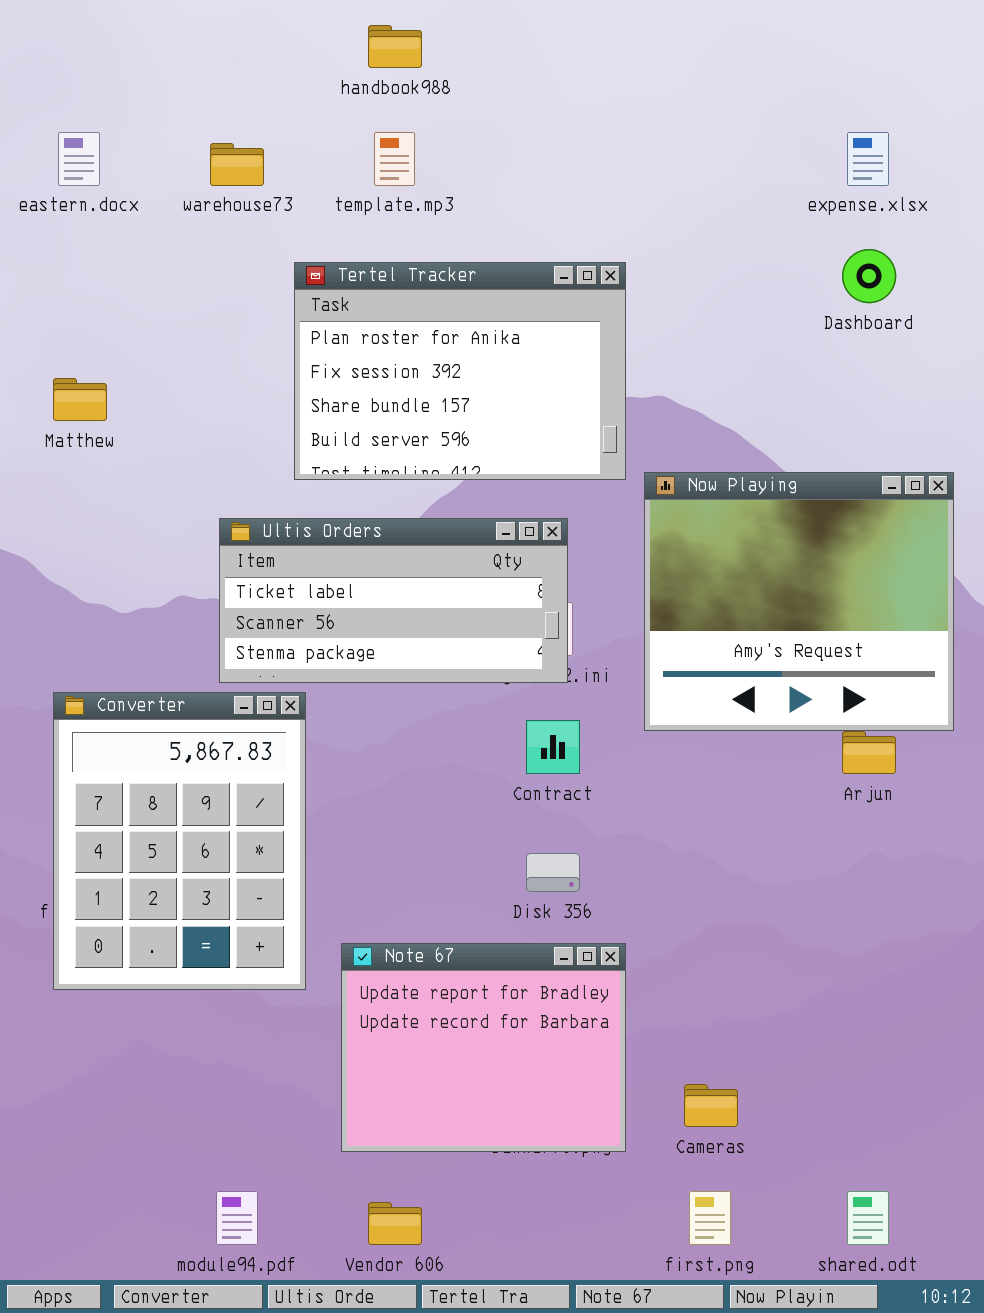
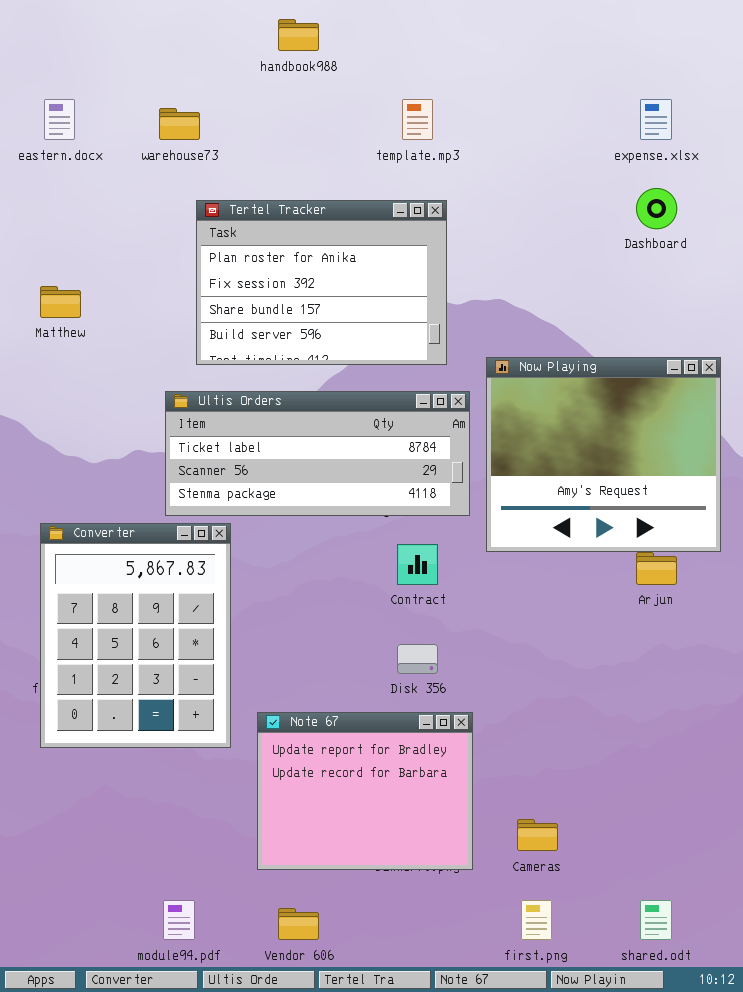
template.mp3: [374,132,415,186] -> [402,99,433,140], moved
Tertel Tracker: [294,262,626,480] -> [196,200,447,365], moved
Ultis Orders: [219,518,568,683] -> [165,391,470,516], resized

